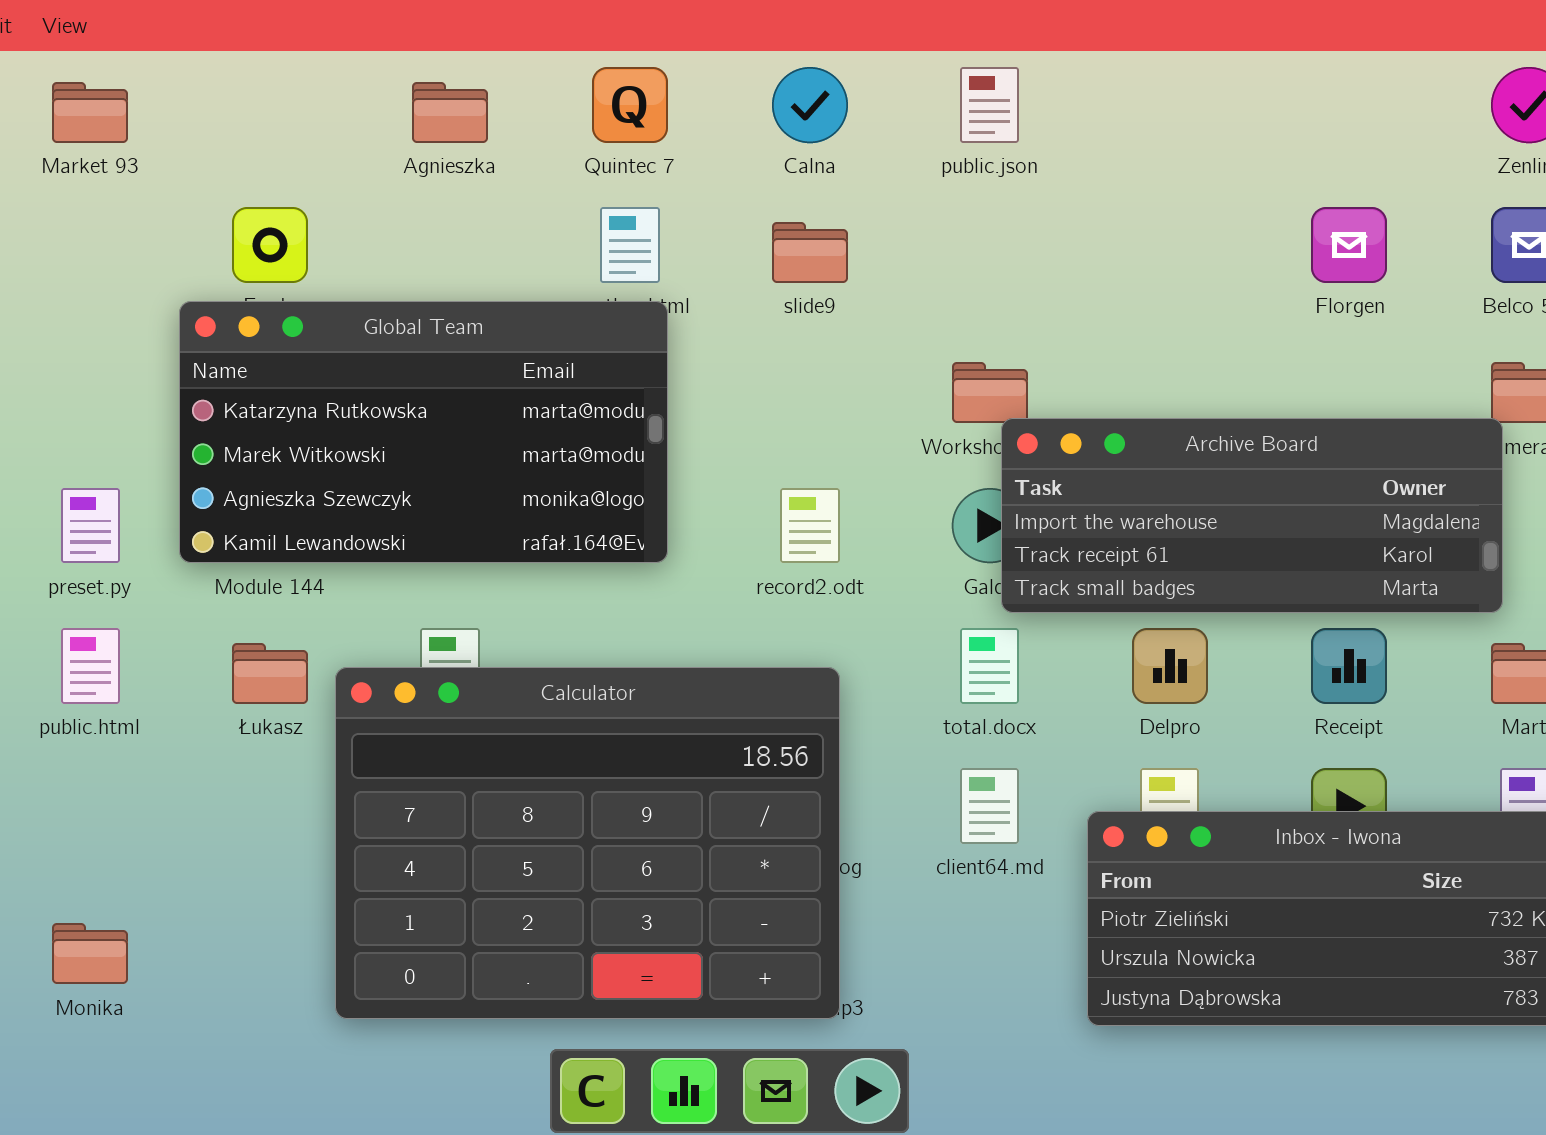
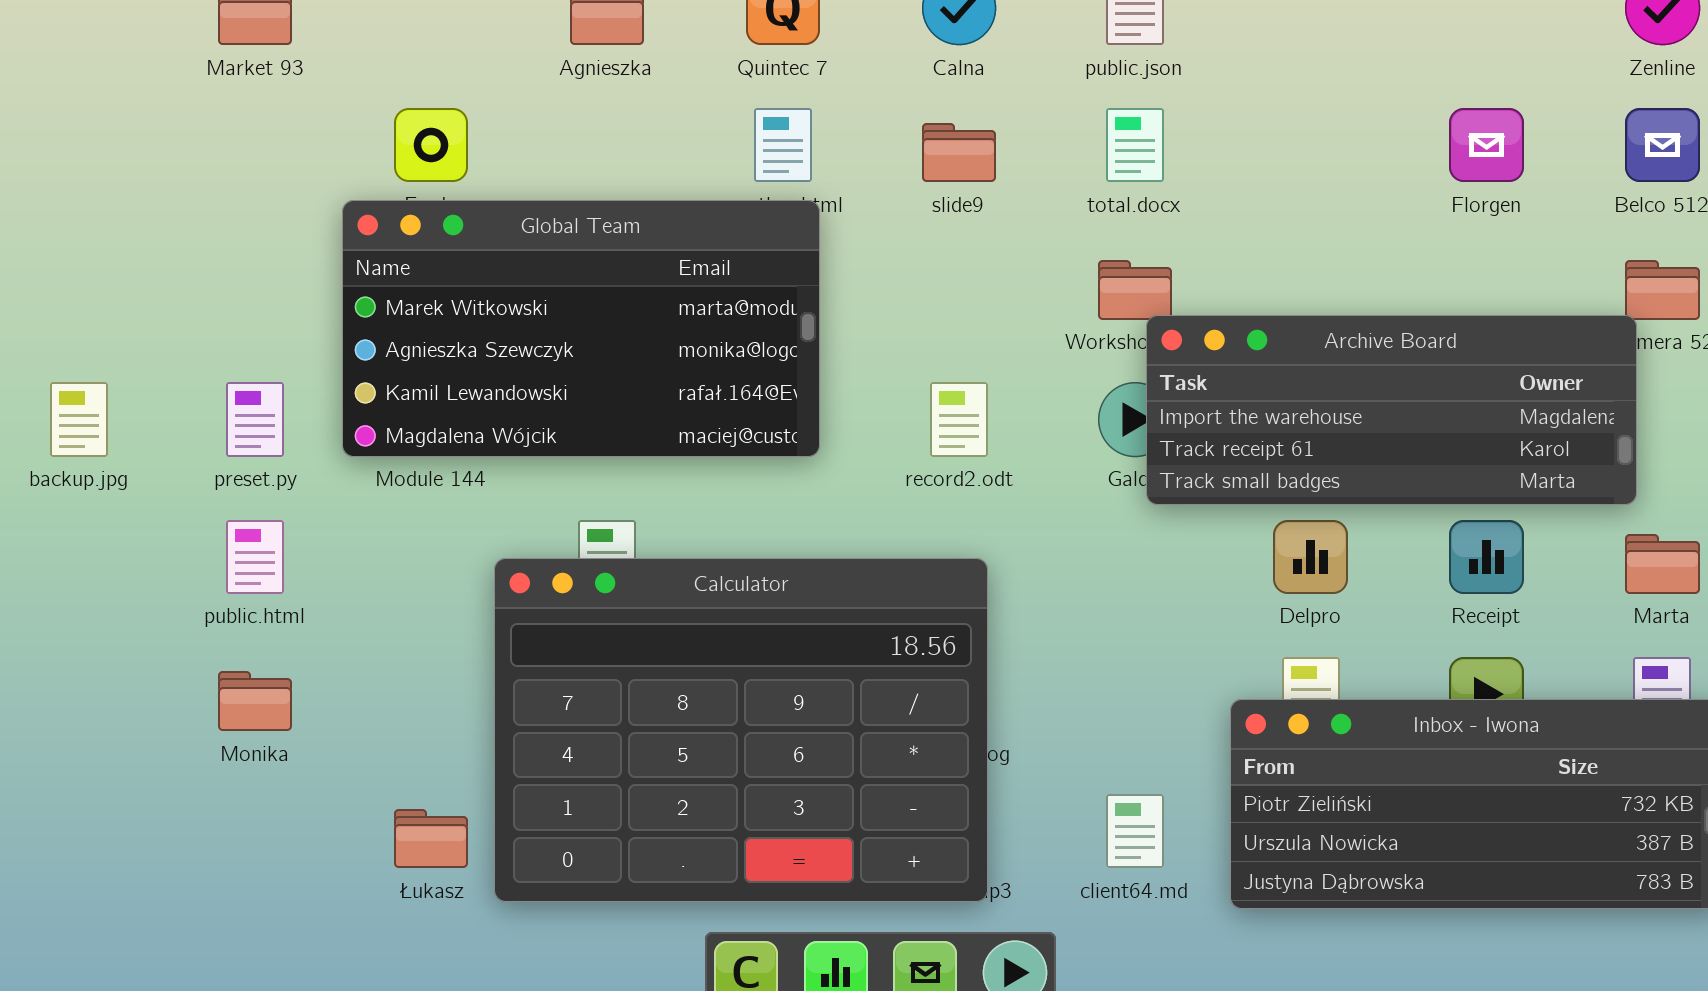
Global Team: [179,301,668,563] -> [342,200,820,457], scrolled down 1 row
total.docx: [960,628,1019,704] -> [1106,108,1164,182], moved
Łukasz: [232,643,308,704] -> [394,809,468,868], moved
client64.md: [960,768,1019,844] -> [1106,794,1164,868], moved
Monika: [52,923,128,984] -> [218,671,292,731], moved

